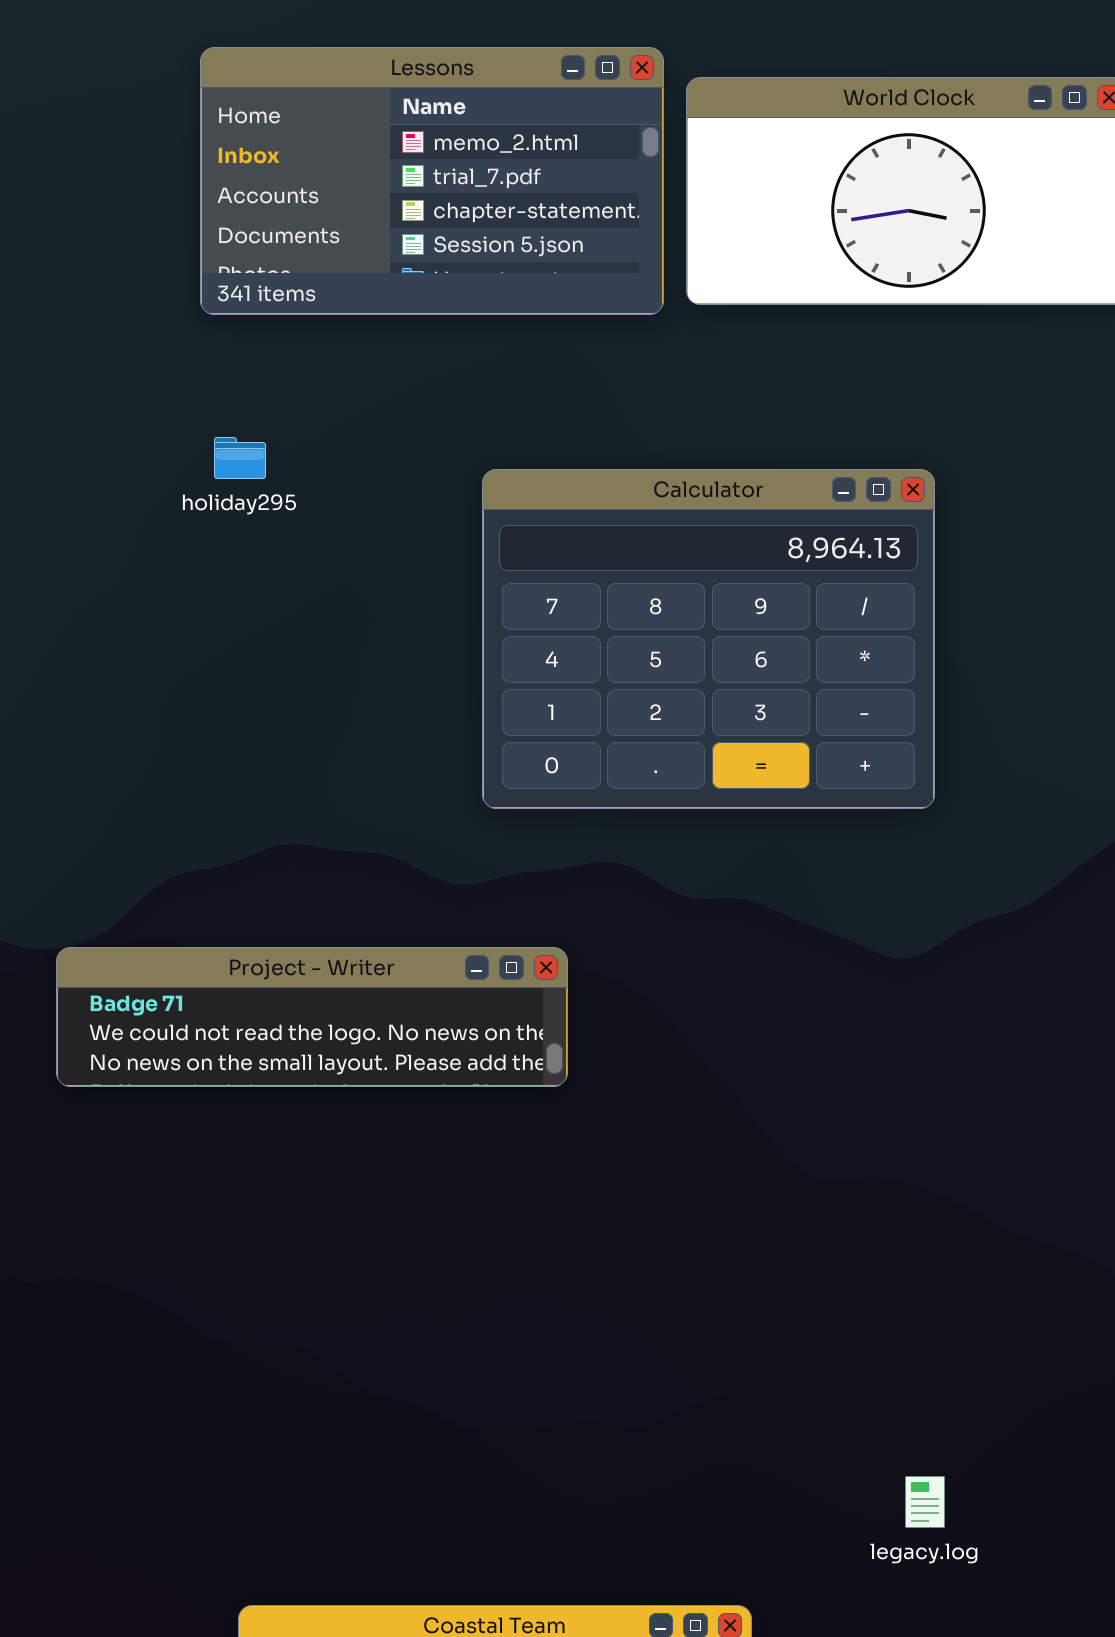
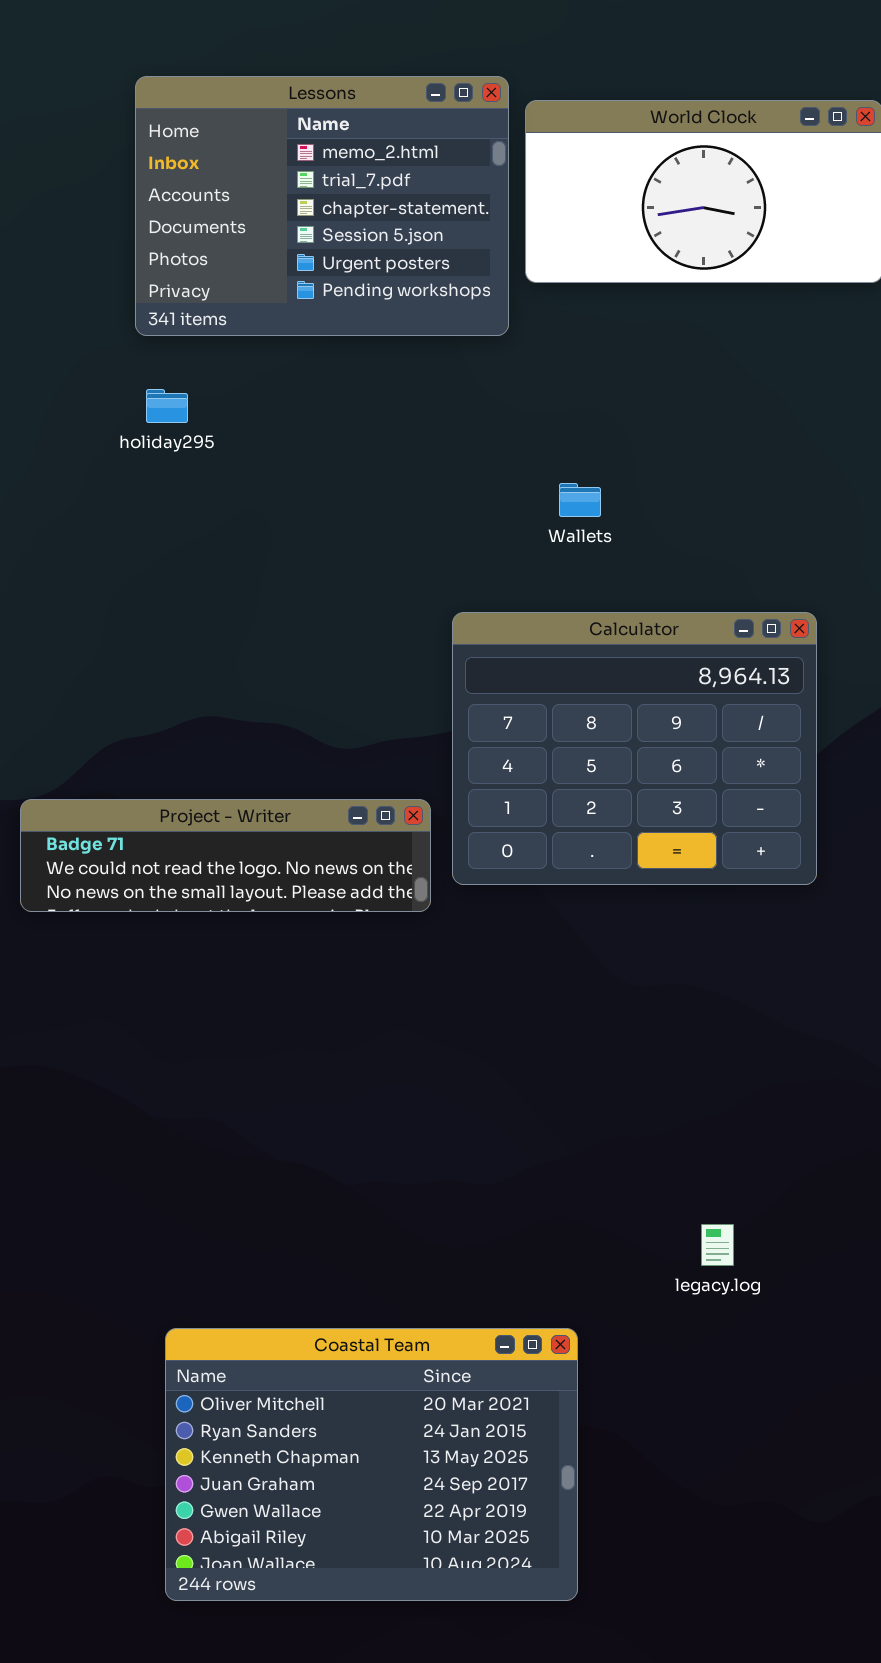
Lessons: [200,47,664,315] -> [135,76,509,336], resized
Calculator: [482,469,935,809] -> [452,612,817,885], moved

